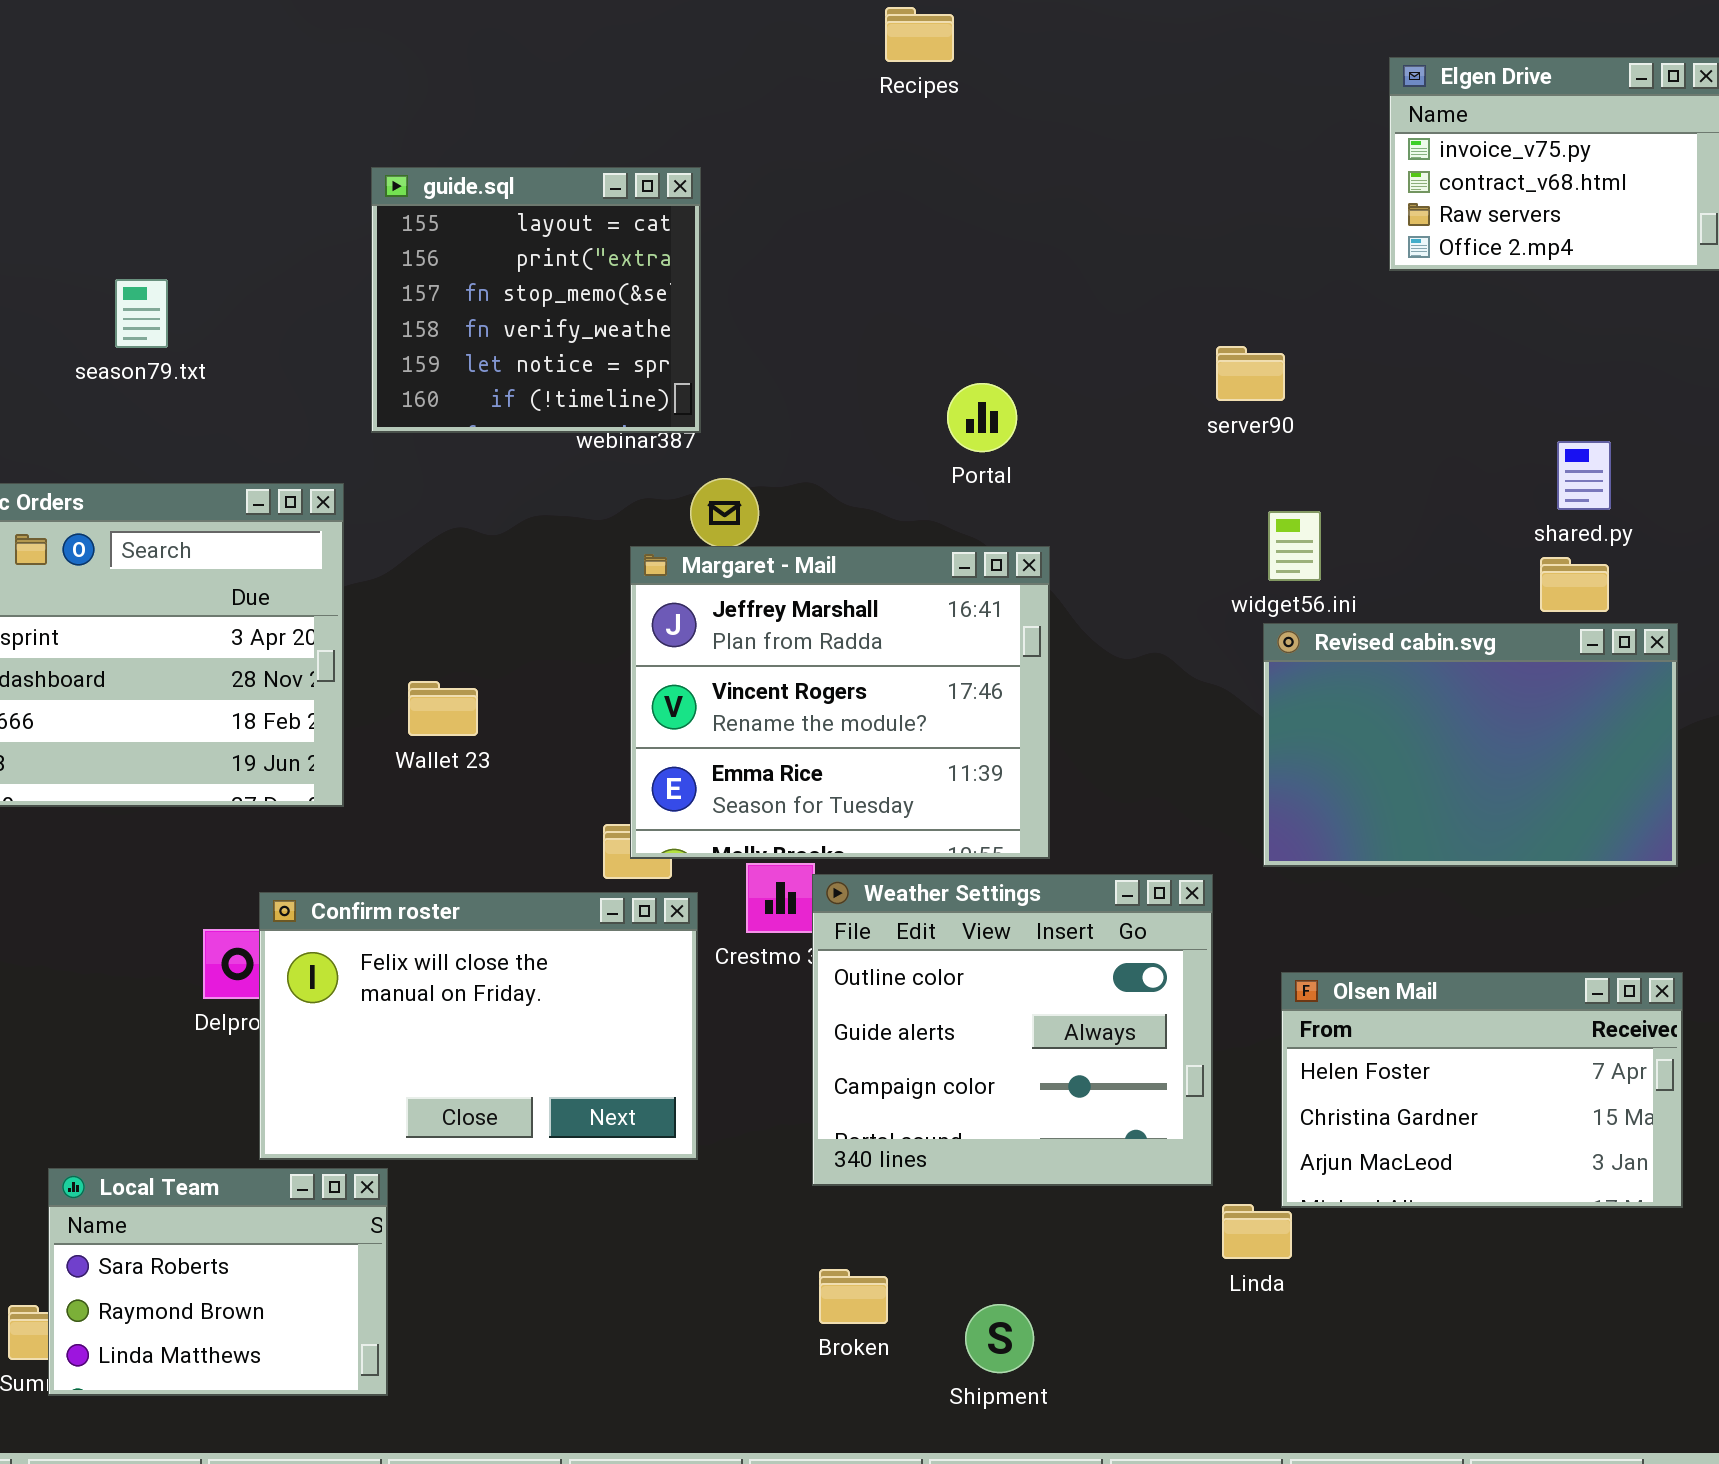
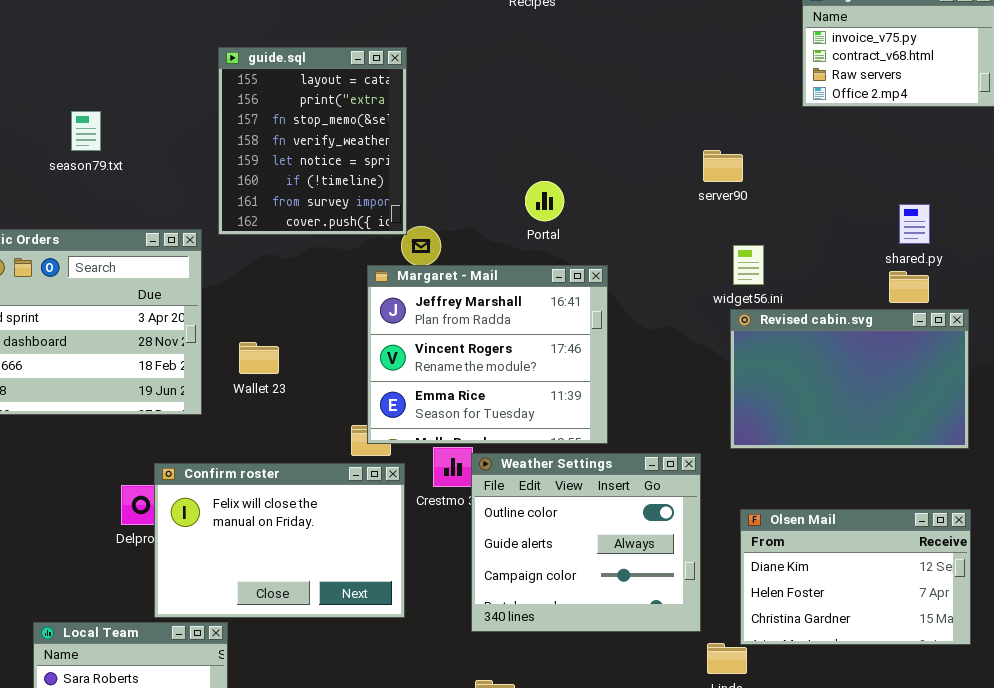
guide.sql: [371,167,701,433] -> [218,47,407,235], resized
Portal: [947,383,1017,452] -> [525,181,564,221], moved
Olsen Mail: [1281,972,1683,1208] -> [740,509,971,645], scrolled up 1 row

